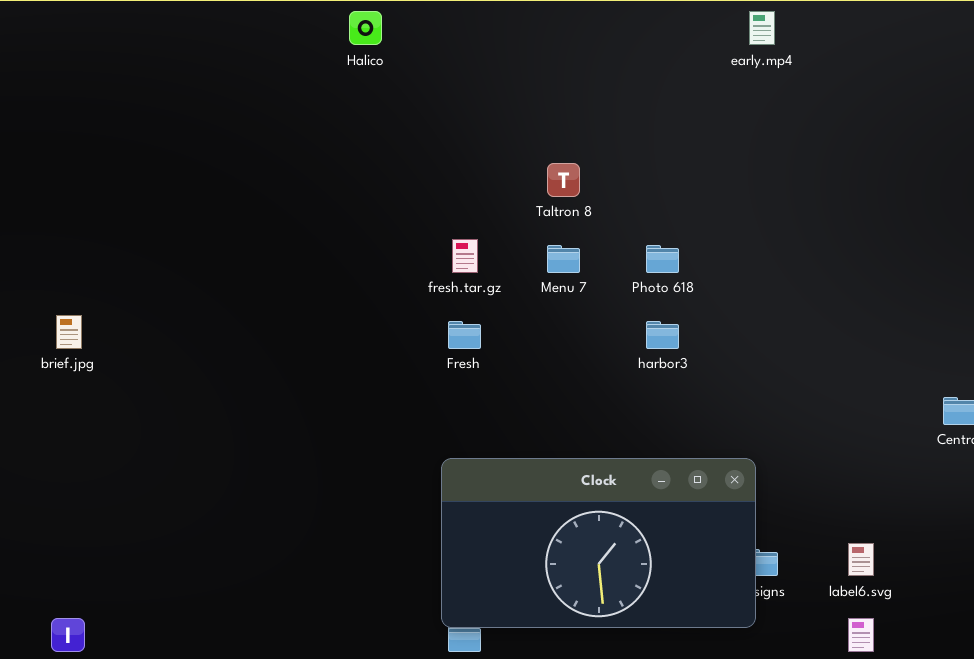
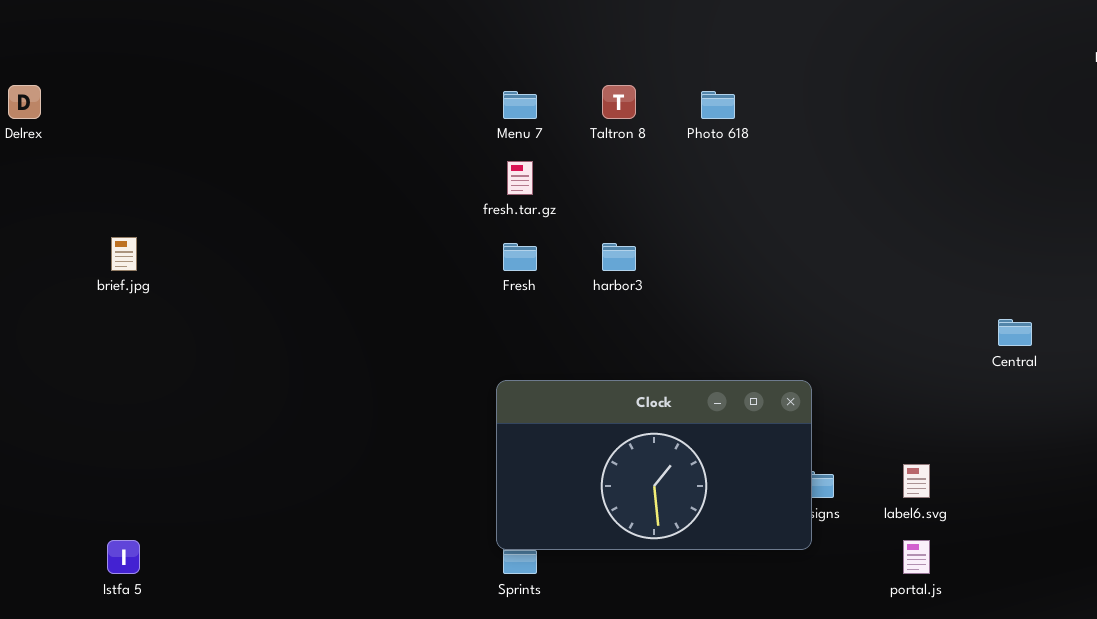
Menu 7: [547,245,580,273] -> [503,91,537,119], moved
Photo 618: [646,245,679,273] -> [701,91,735,119], moved
harbor3: [646,321,679,349] -> [602,243,636,271], moved

